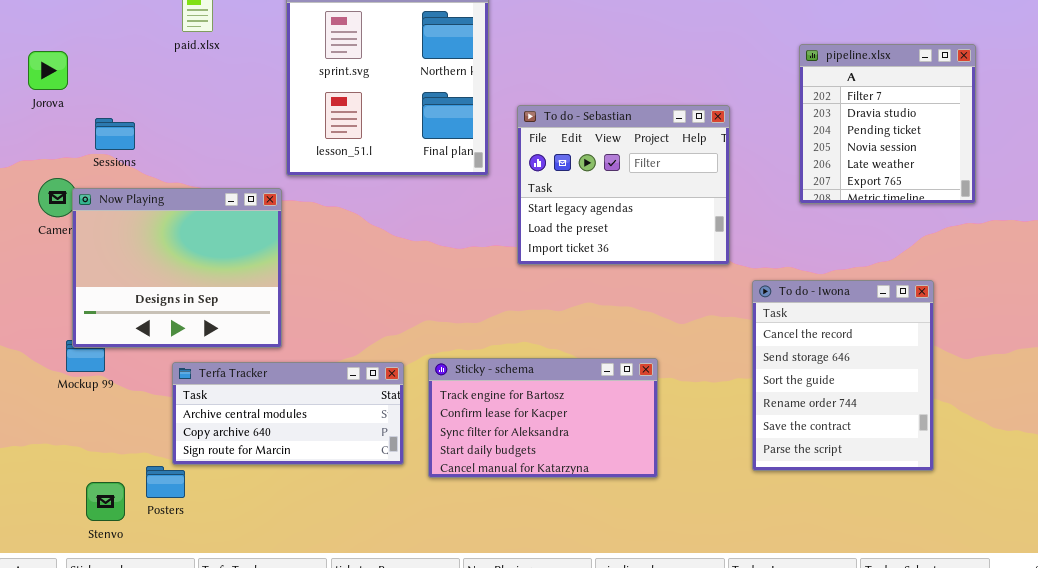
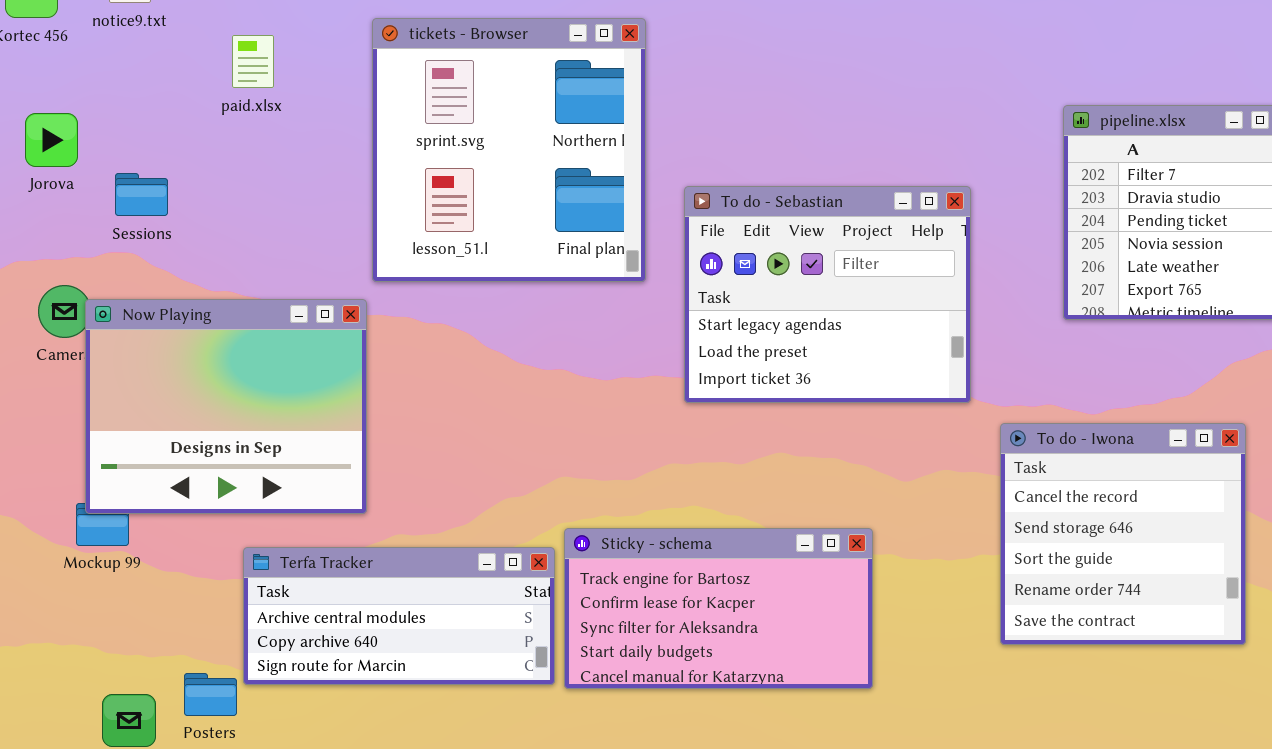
Sessions: [95,118,135,150] -> [115,173,168,216], moved
To do - Iwona: [752,280,934,471] -> [1000,423,1246,645], resized
Terfa Tracker: [172,362,404,465] -> [243,547,555,685], moved

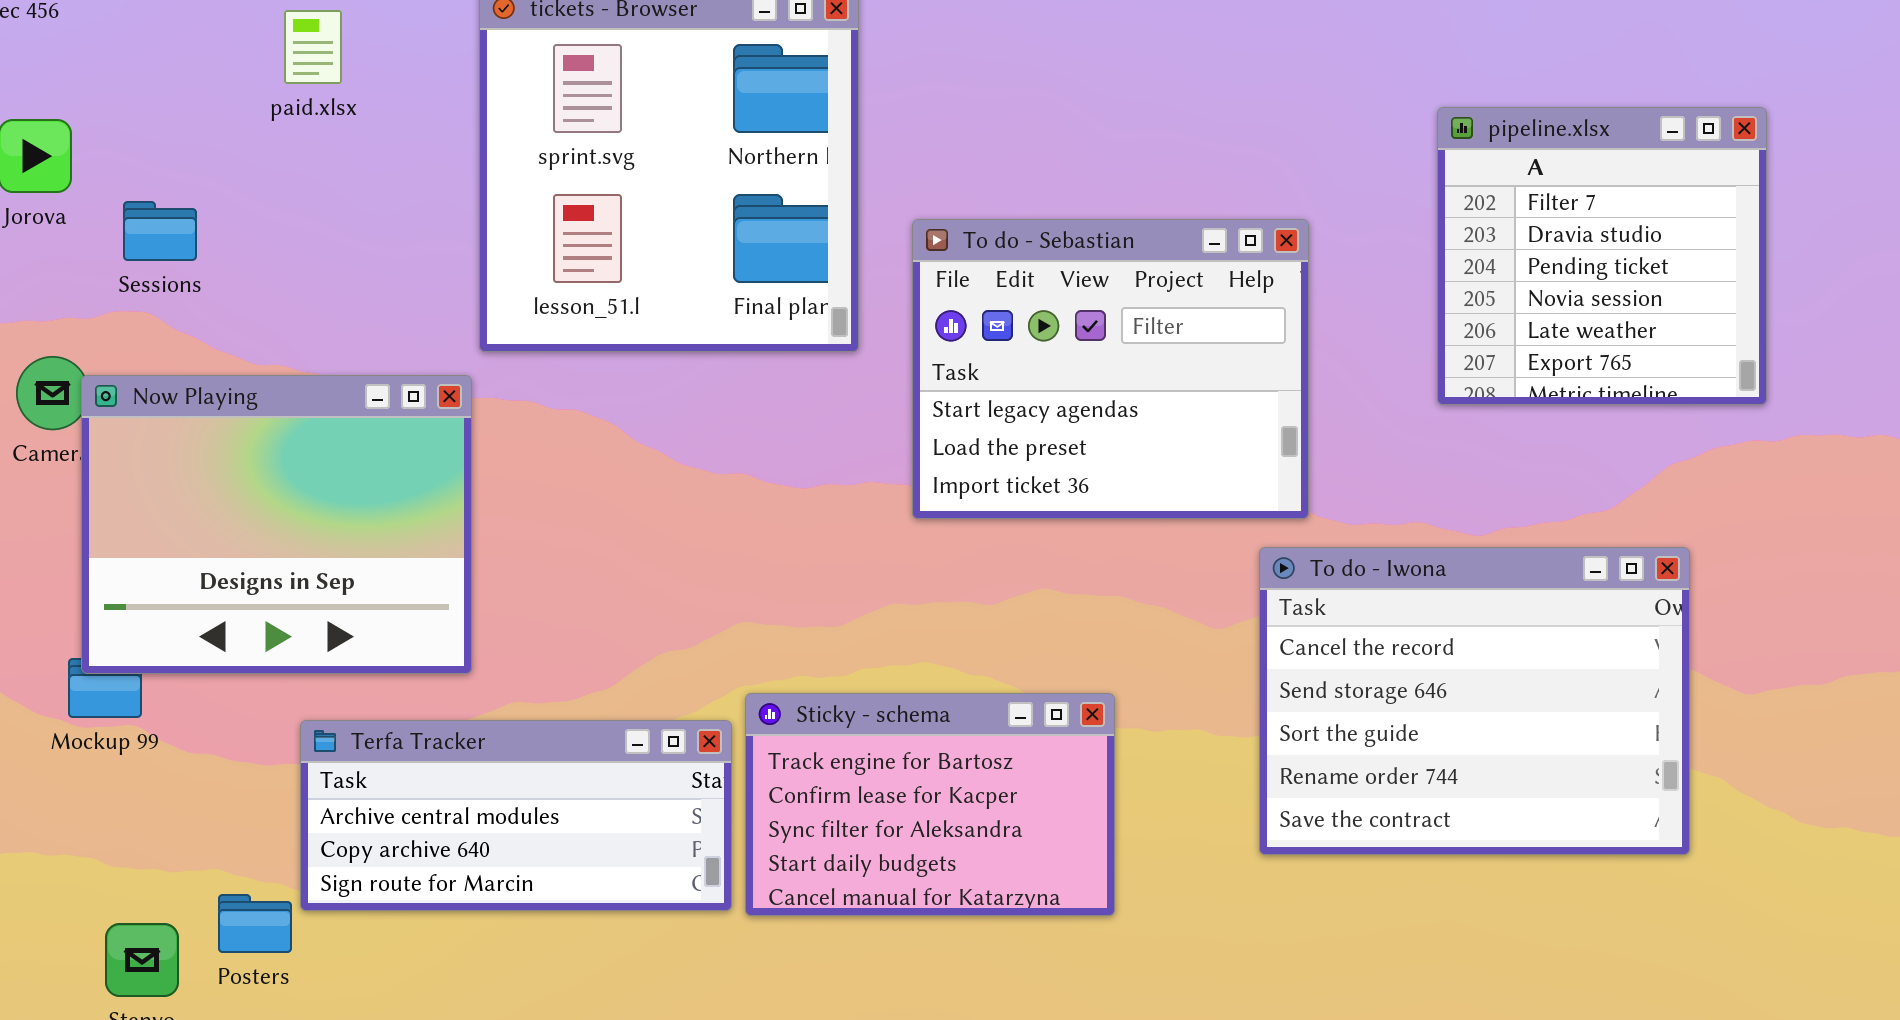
To do - Iwona: [1000,423,1246,645] -> [1259,547,1690,855], resized
Sticky - schema: [564,528,873,689] -> [745,693,1115,916], resized

